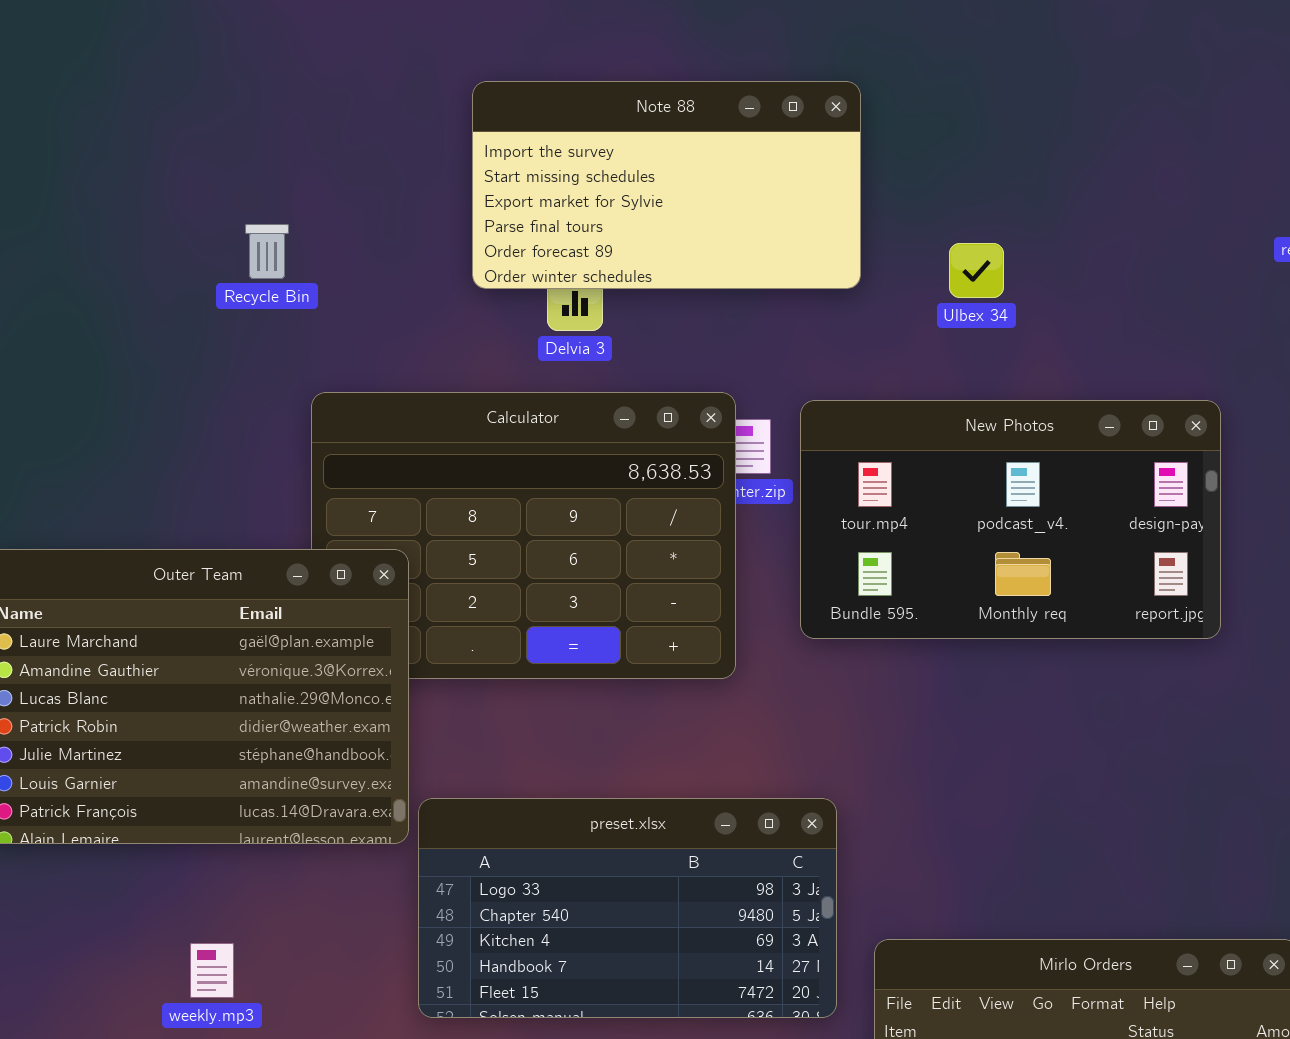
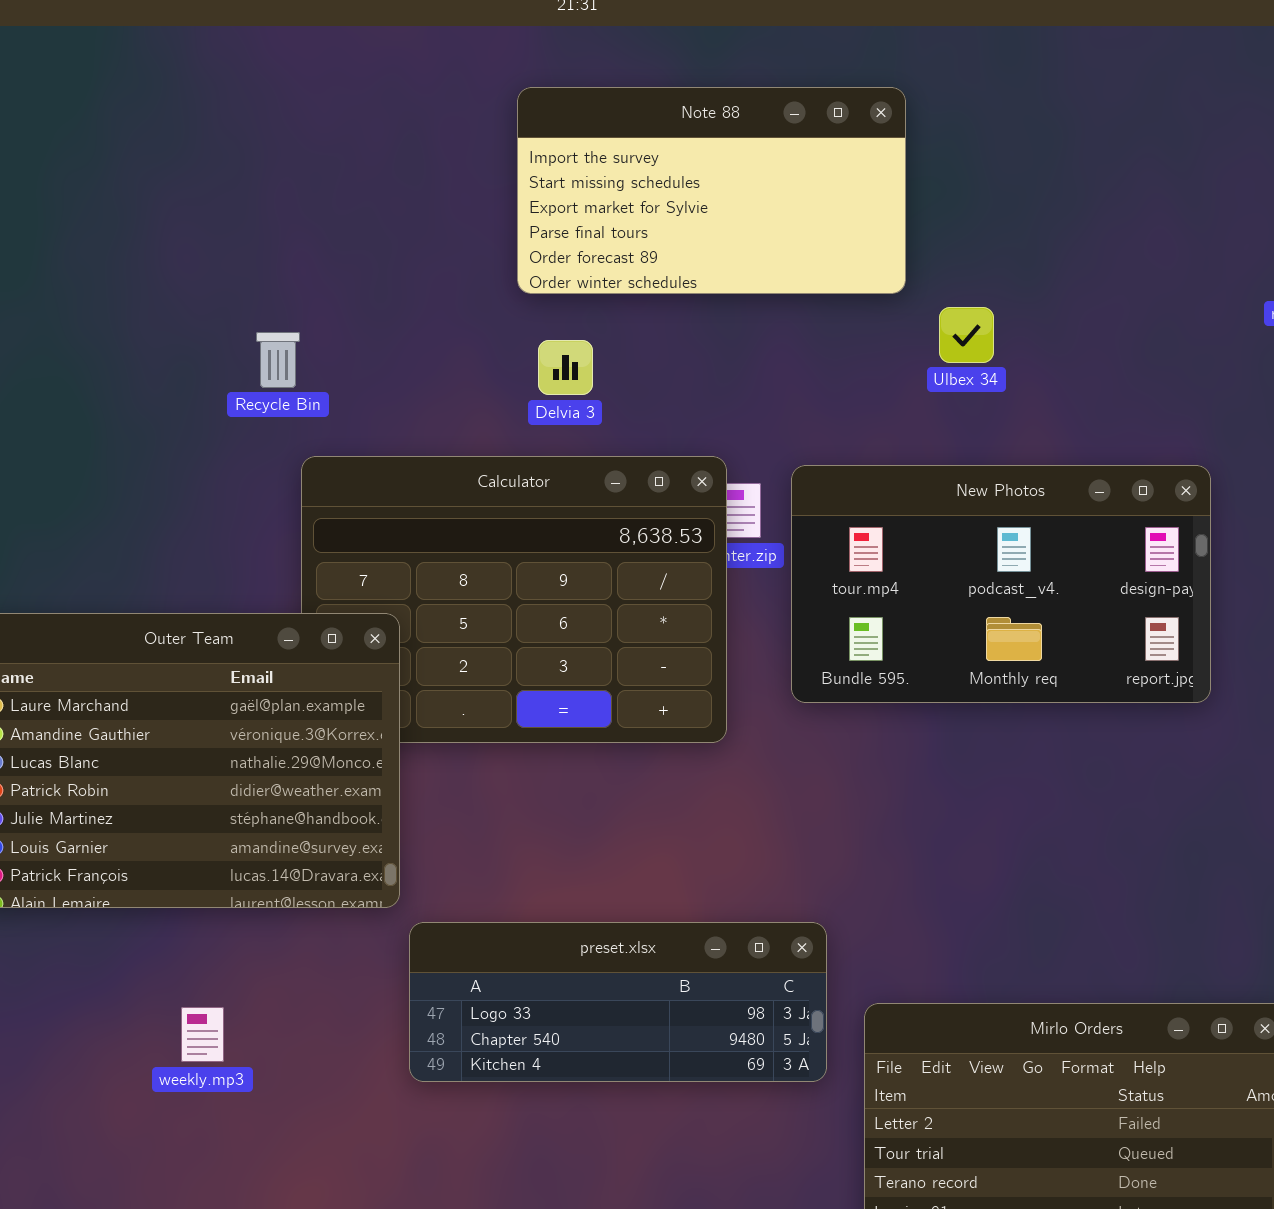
Note 88: [472,81,861,289] -> [517,87,906,294], moved
Recycle Bin: [245,224,289,279] -> [256,332,300,388], moved
preset.xlsx: [418,798,837,1018] -> [409,922,827,1082], resized

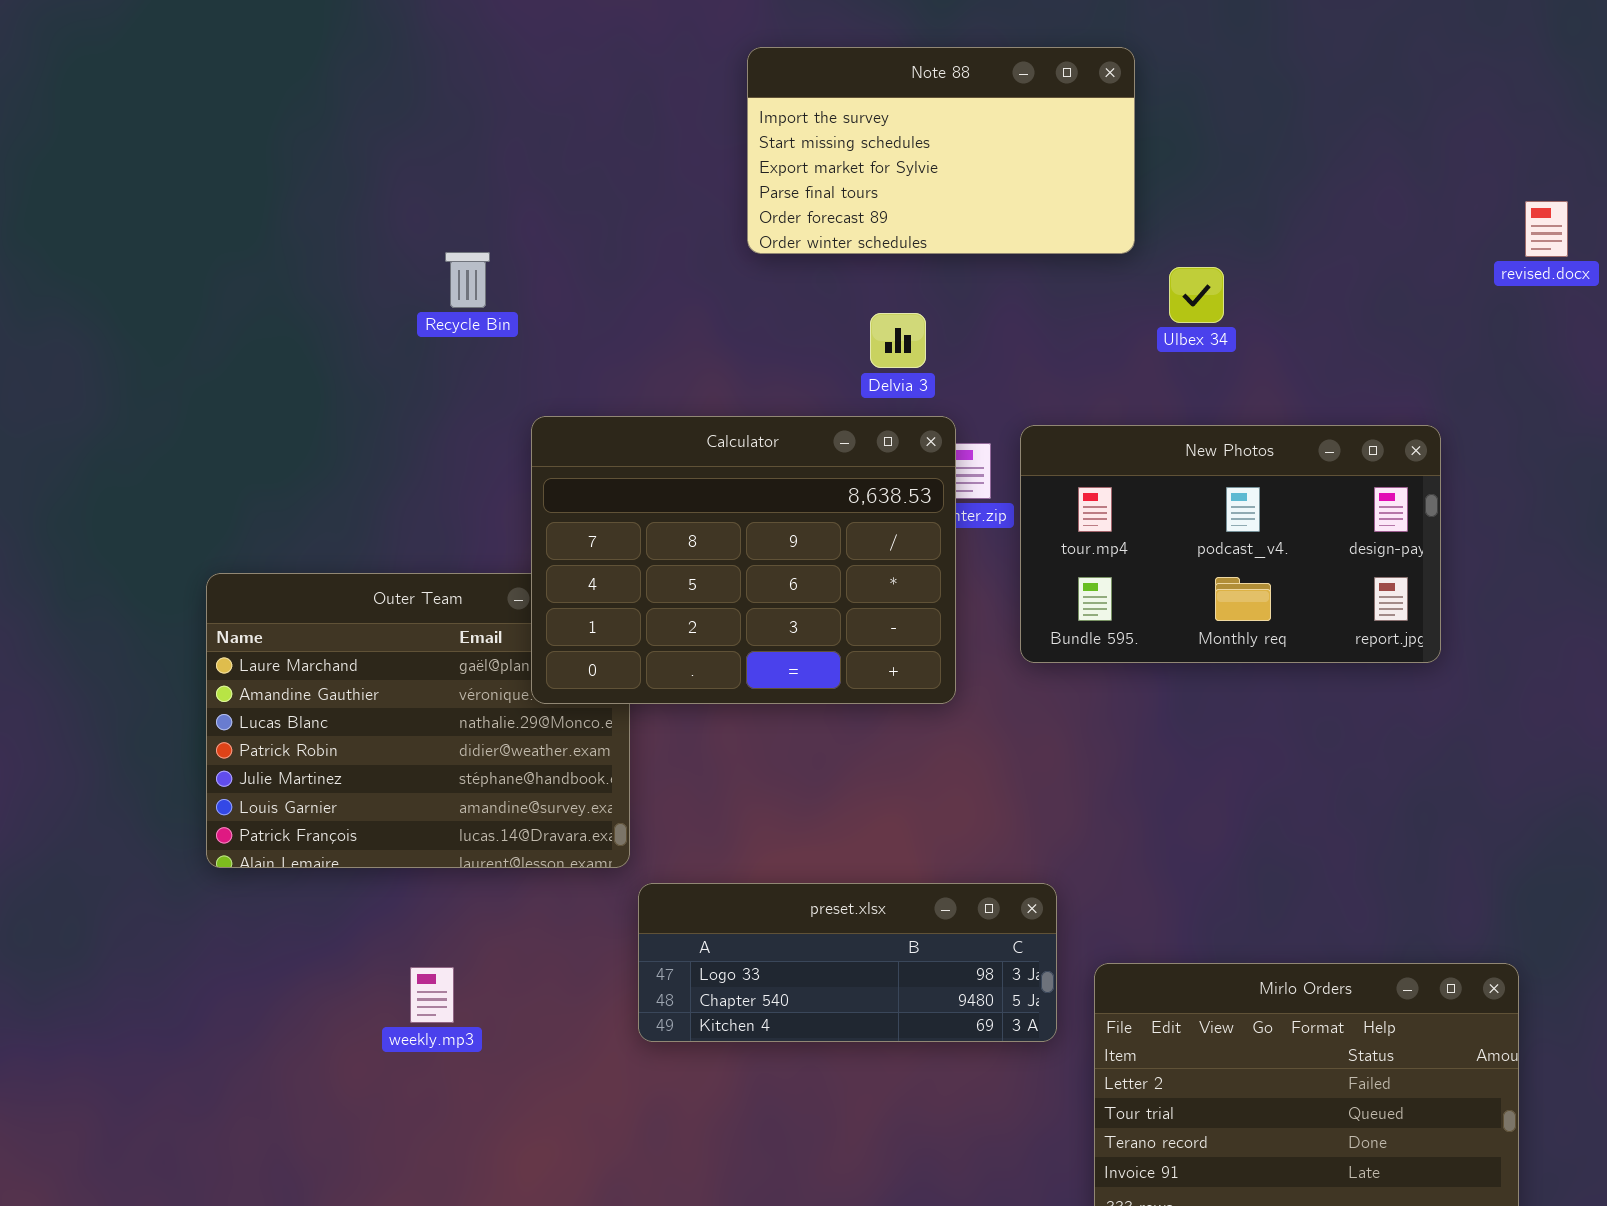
Recycle Bin: [256,332,300,388] -> [445,252,490,308], moved
Delvia 3: [538,340,593,395] -> [870,313,926,368], moved
Calculator: [301,456,727,743] -> [531,416,956,704], raised

